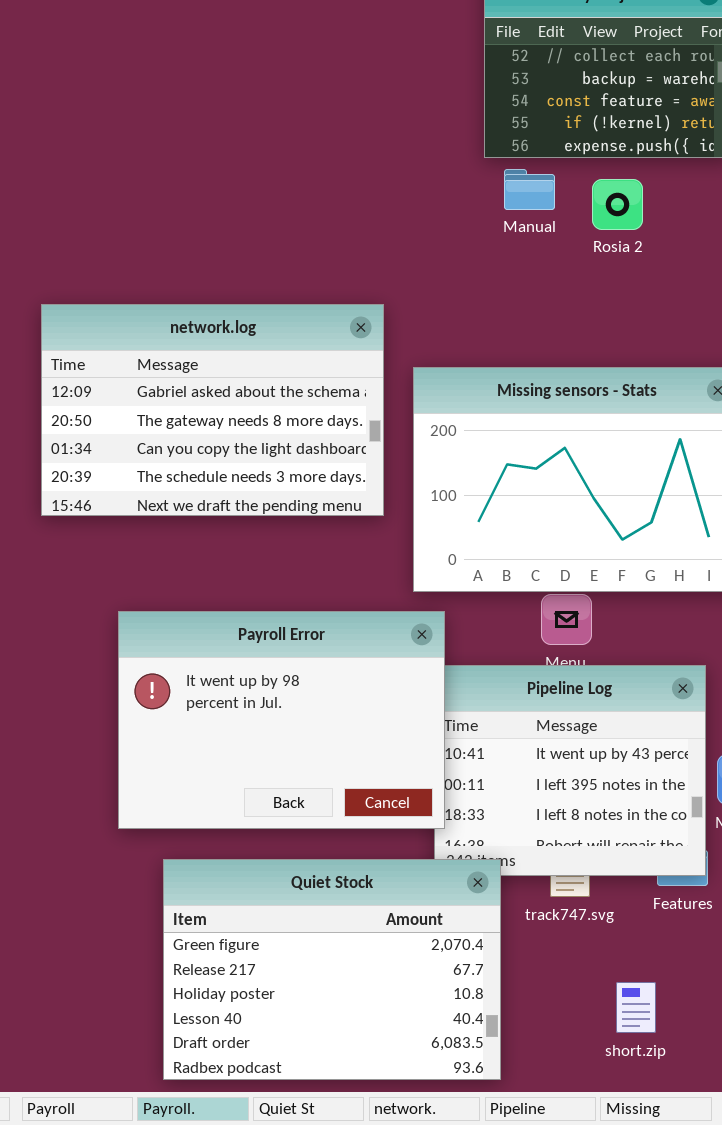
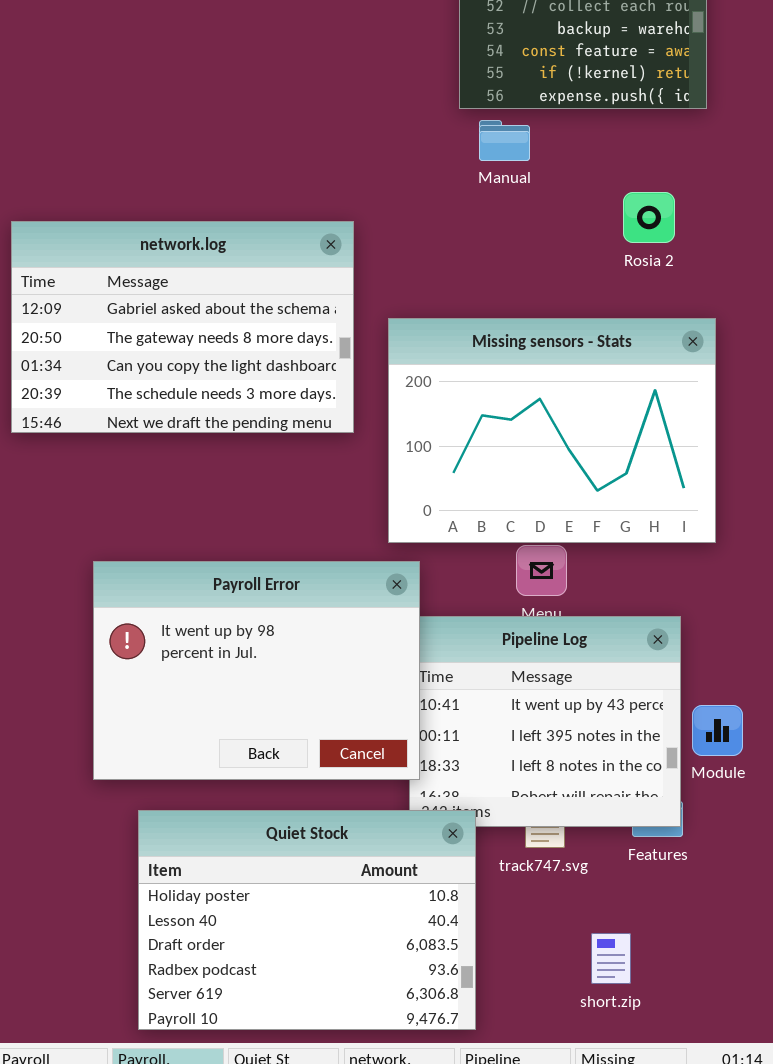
Rosia 2: [592,179,643,230] -> [623,192,675,243], moved
network.log: [41,304,384,516] -> [11,221,354,433], moved
Quiet Stock: [163,859,501,1080] -> [138,810,476,1030], scrolled down 2 rows

